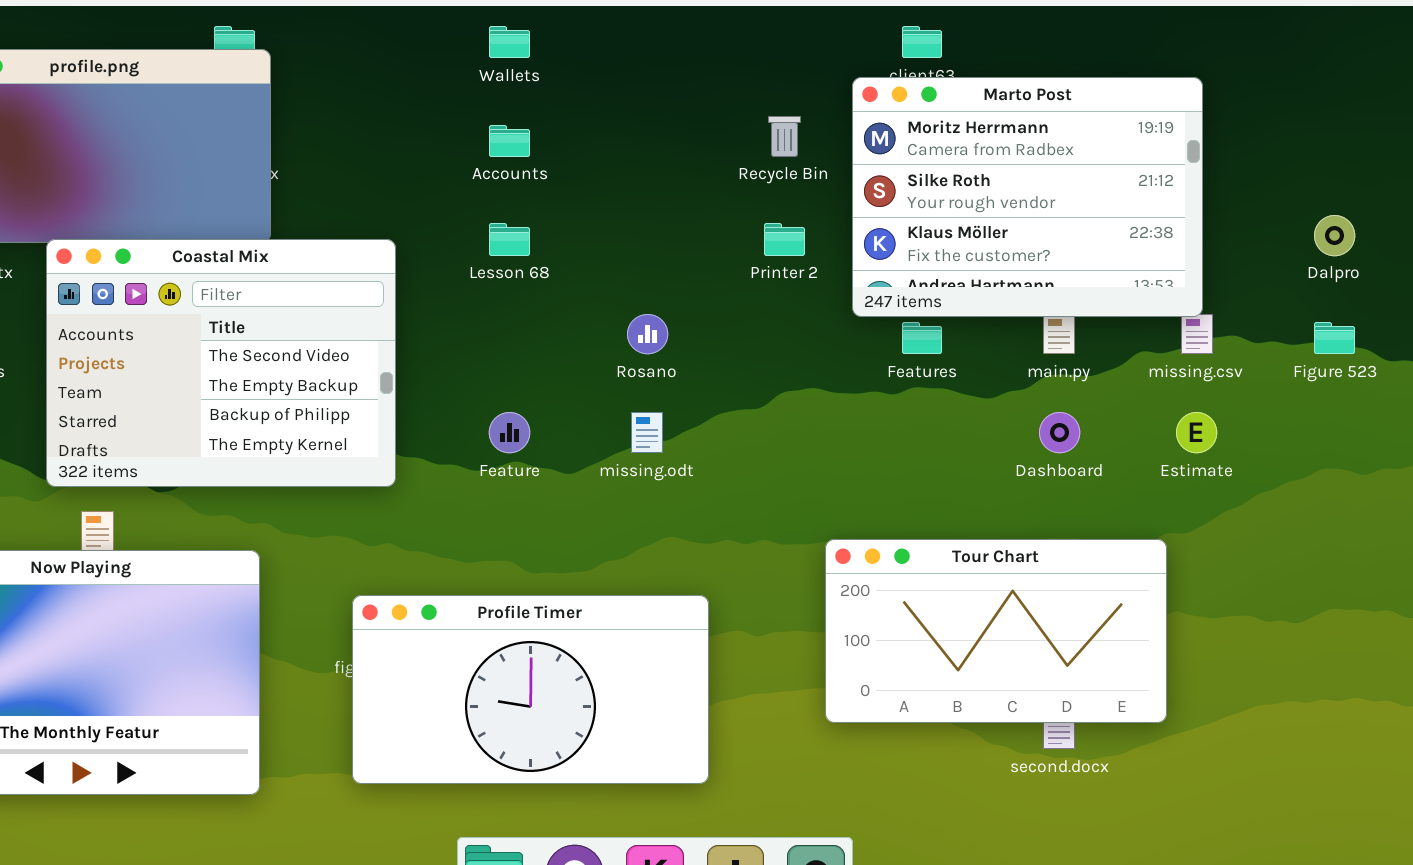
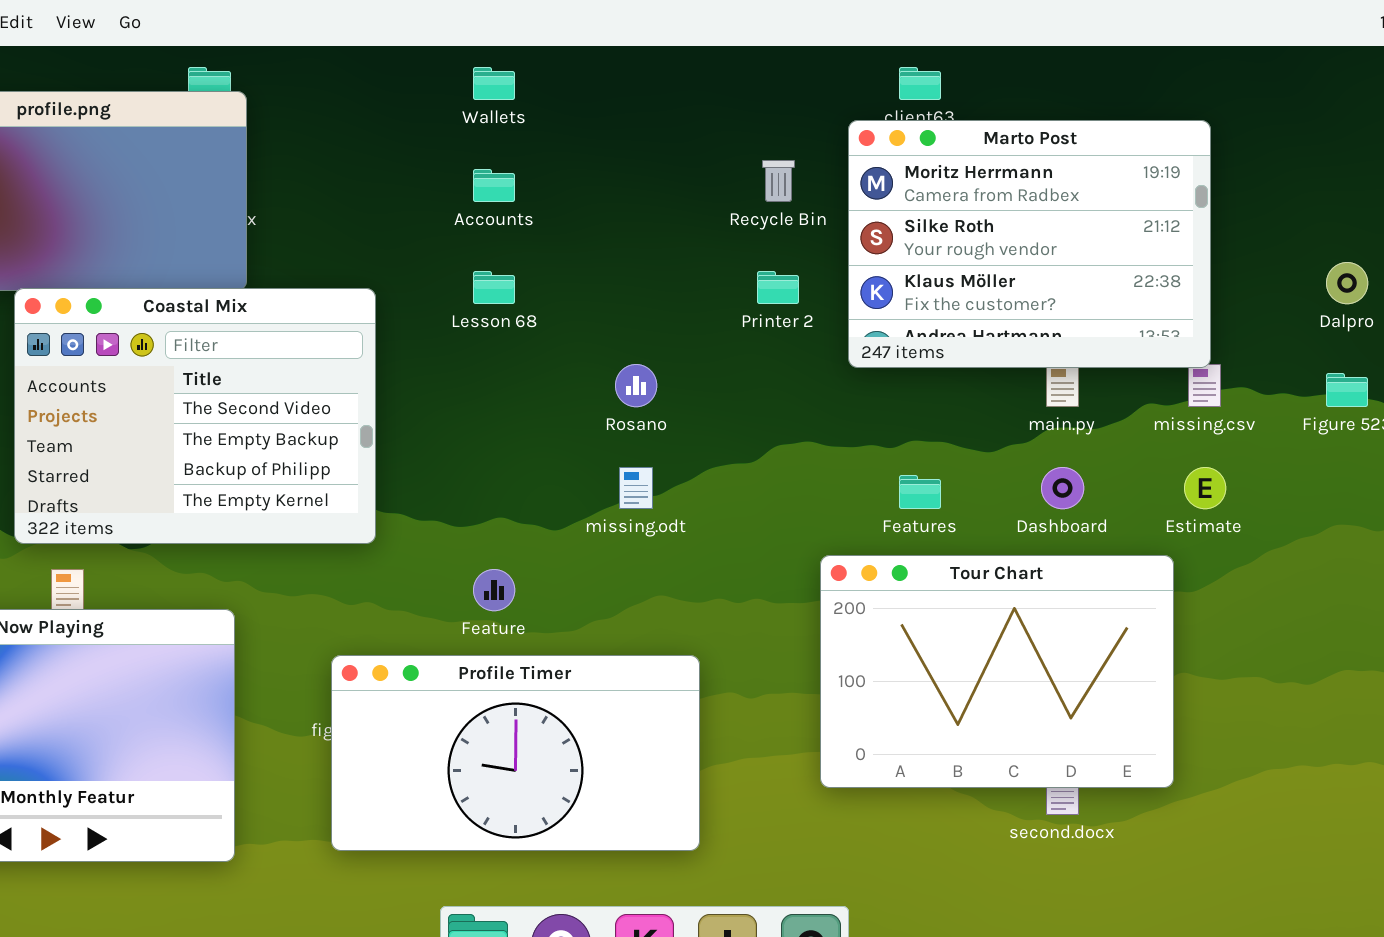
Features: [902,322,942,354] -> [899,475,941,509], moved
Feature: [489,412,530,453] -> [473,569,515,611], moved
Tour Chart: [825,539,1167,723] -> [820,555,1174,788], resized

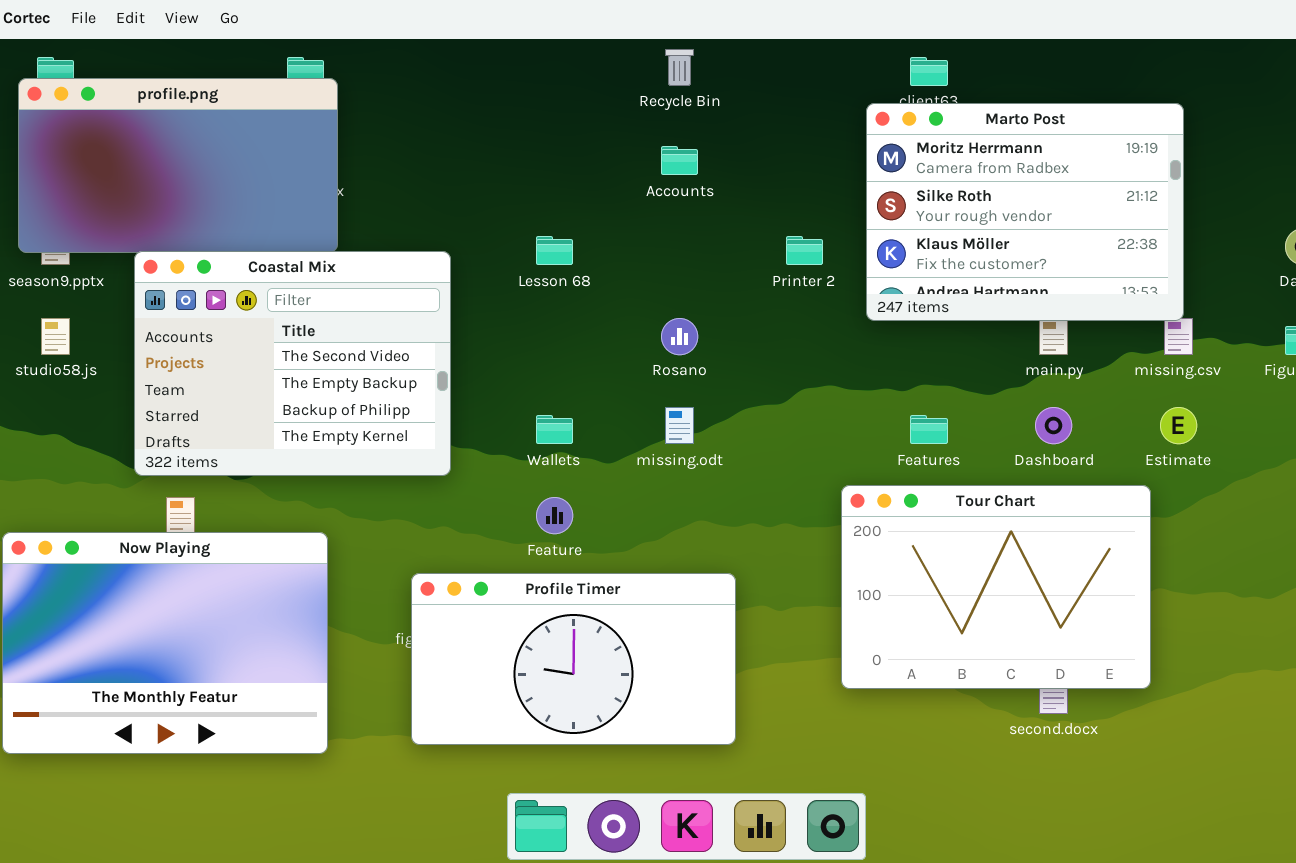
Wallets: [473,67,515,100] -> [536,415,573,444], moved
Recycle Bin: [762,160,795,202] -> [665,49,694,86], moved
Accounts: [473,169,515,202] -> [661,146,698,175], moved

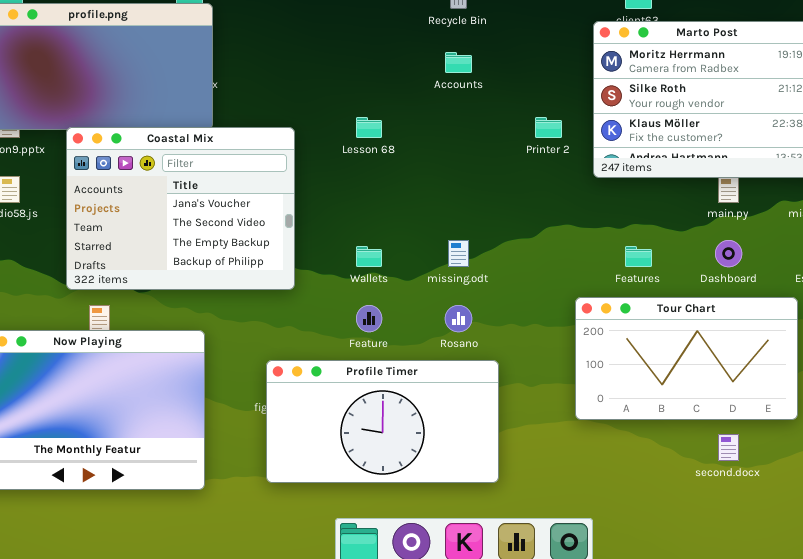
Coastal Mix: [134,251,451,476] -> [66,127,295,290], scrolled up 1 row
Rosano: [661,318,698,355] -> [445,305,472,332], moved
Tour Chart: [841,485,1151,689] -> [575,297,798,420], resized

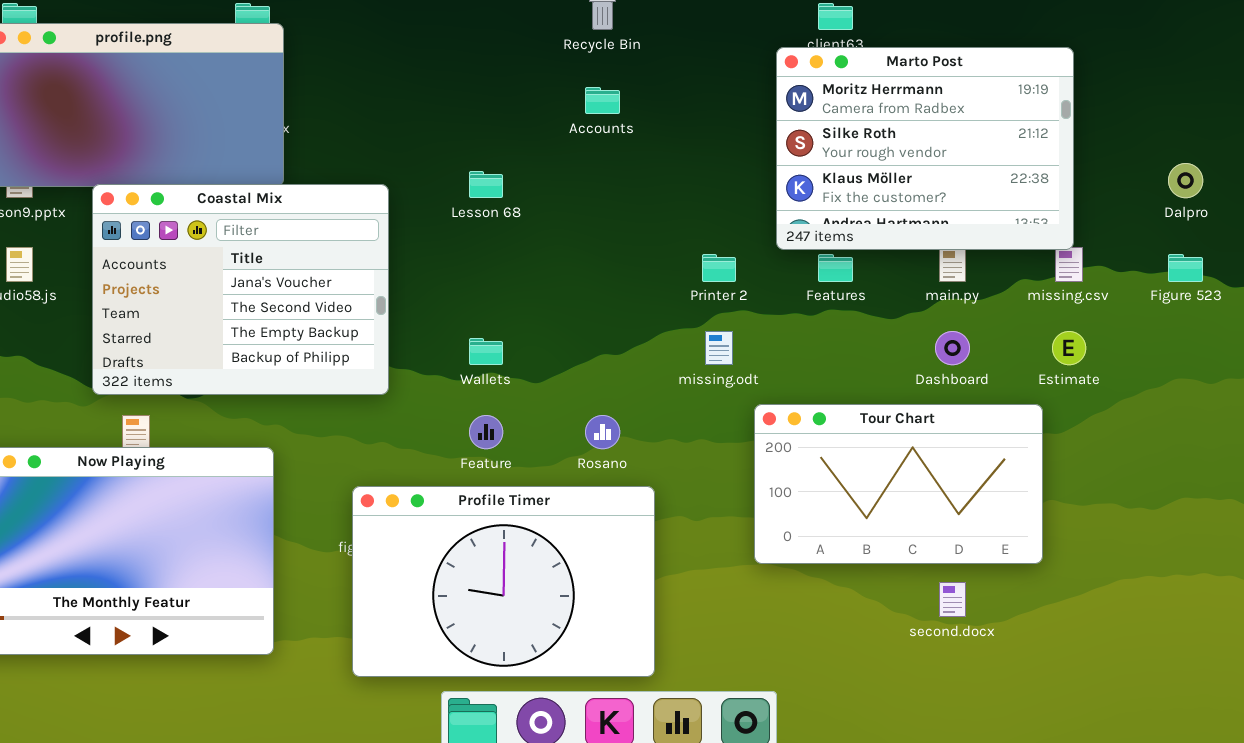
Printer 2: [535,117,562,138] -> [702,254,736,282], moved
missing.odt: [448,240,469,267] -> [705,331,733,365], moved
Features: [625,246,652,267] -> [818,254,853,282], moved
Profile Timer: [266,360,499,483] -> [352,486,655,677], resized

